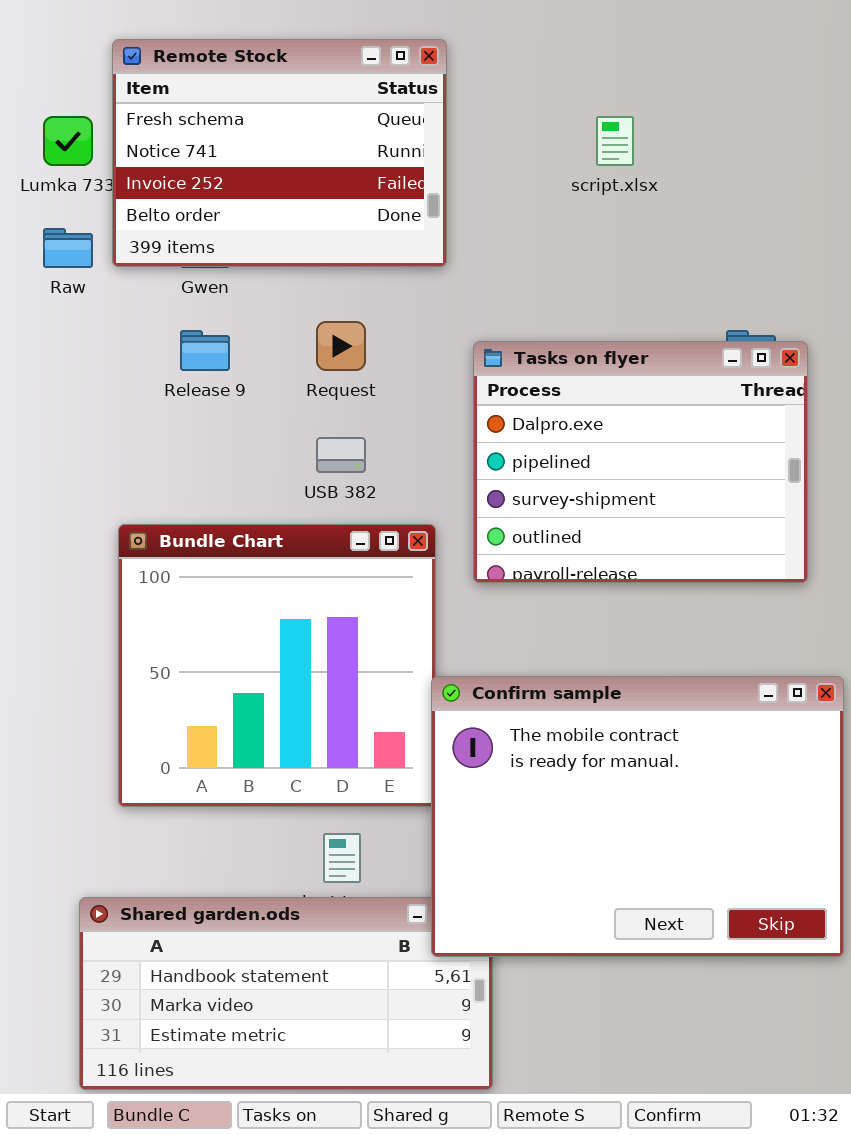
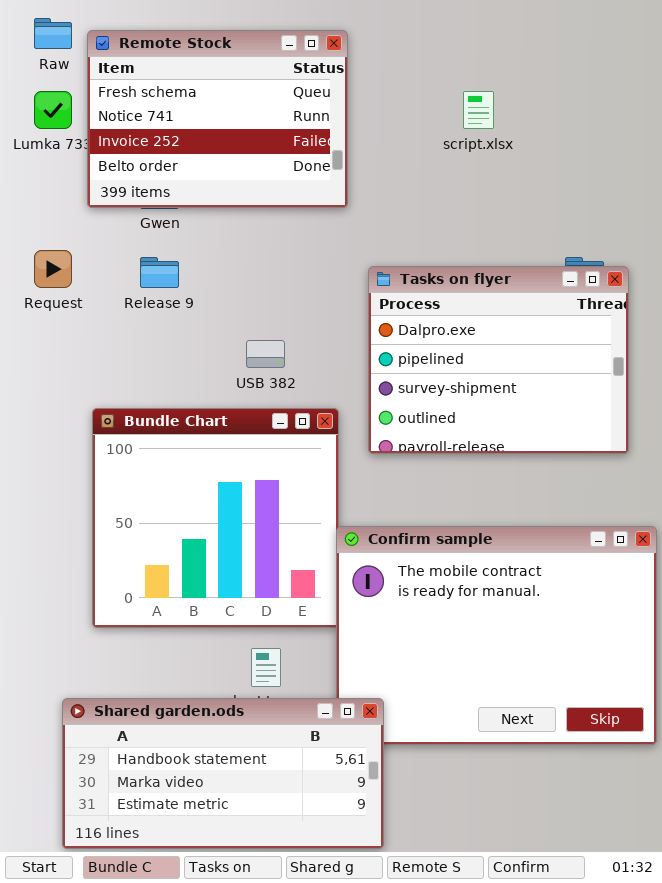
Raw: [43,228,93,268] -> [34,18,72,49], moved
Request: [316,321,366,371] -> [34,250,72,288], moved
Shared garden.ods: [79,897,493,1090] -> [62,698,384,849], raised

